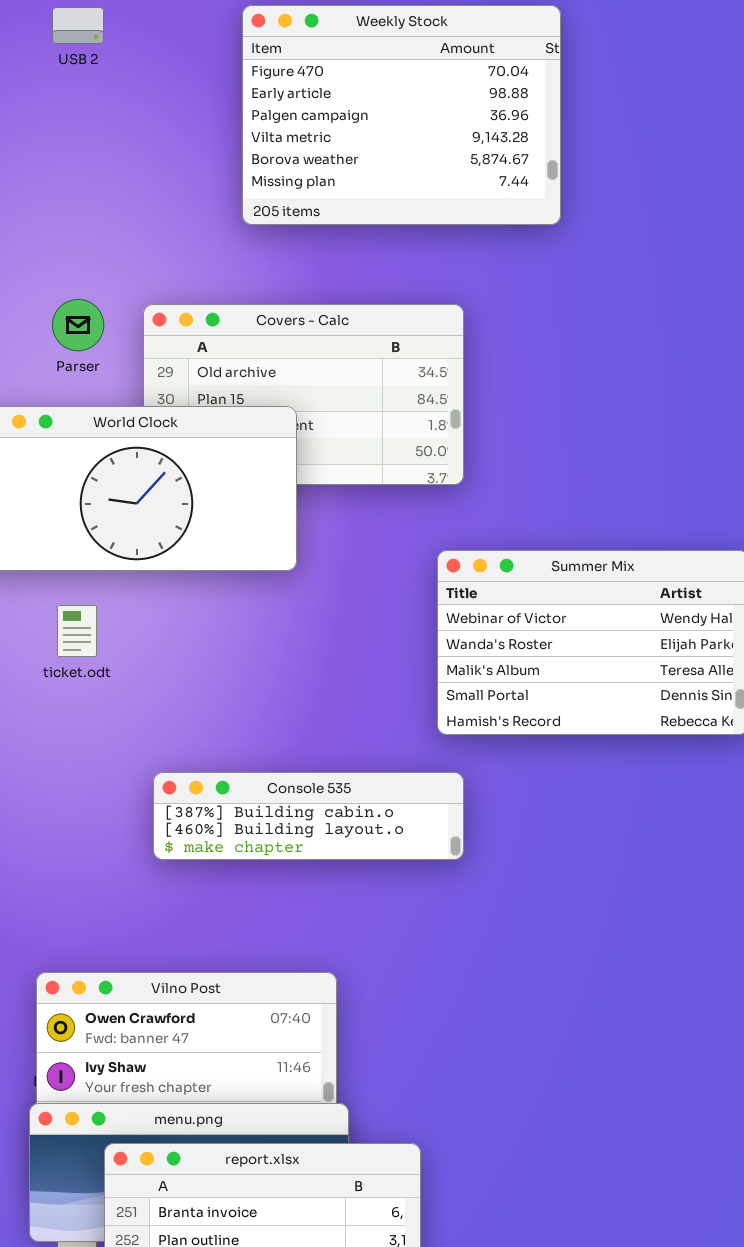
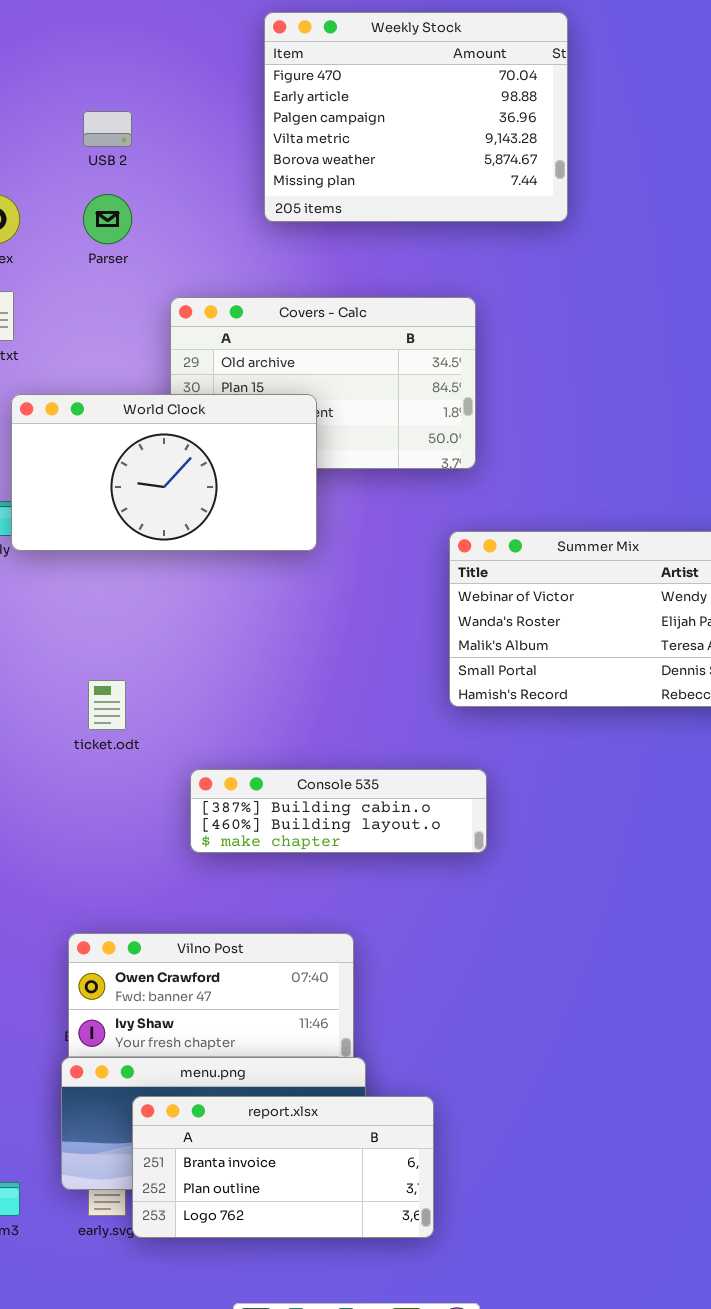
USB 2: [52,7,104,44] -> [83,111,132,147], moved
Parser: [52,299,104,351] -> [83,194,132,244], moved
ticket.odt: [57,605,97,657] -> [88,680,126,730], moved
Console 535: [153,772,464,860] -> [190,769,487,853], moved

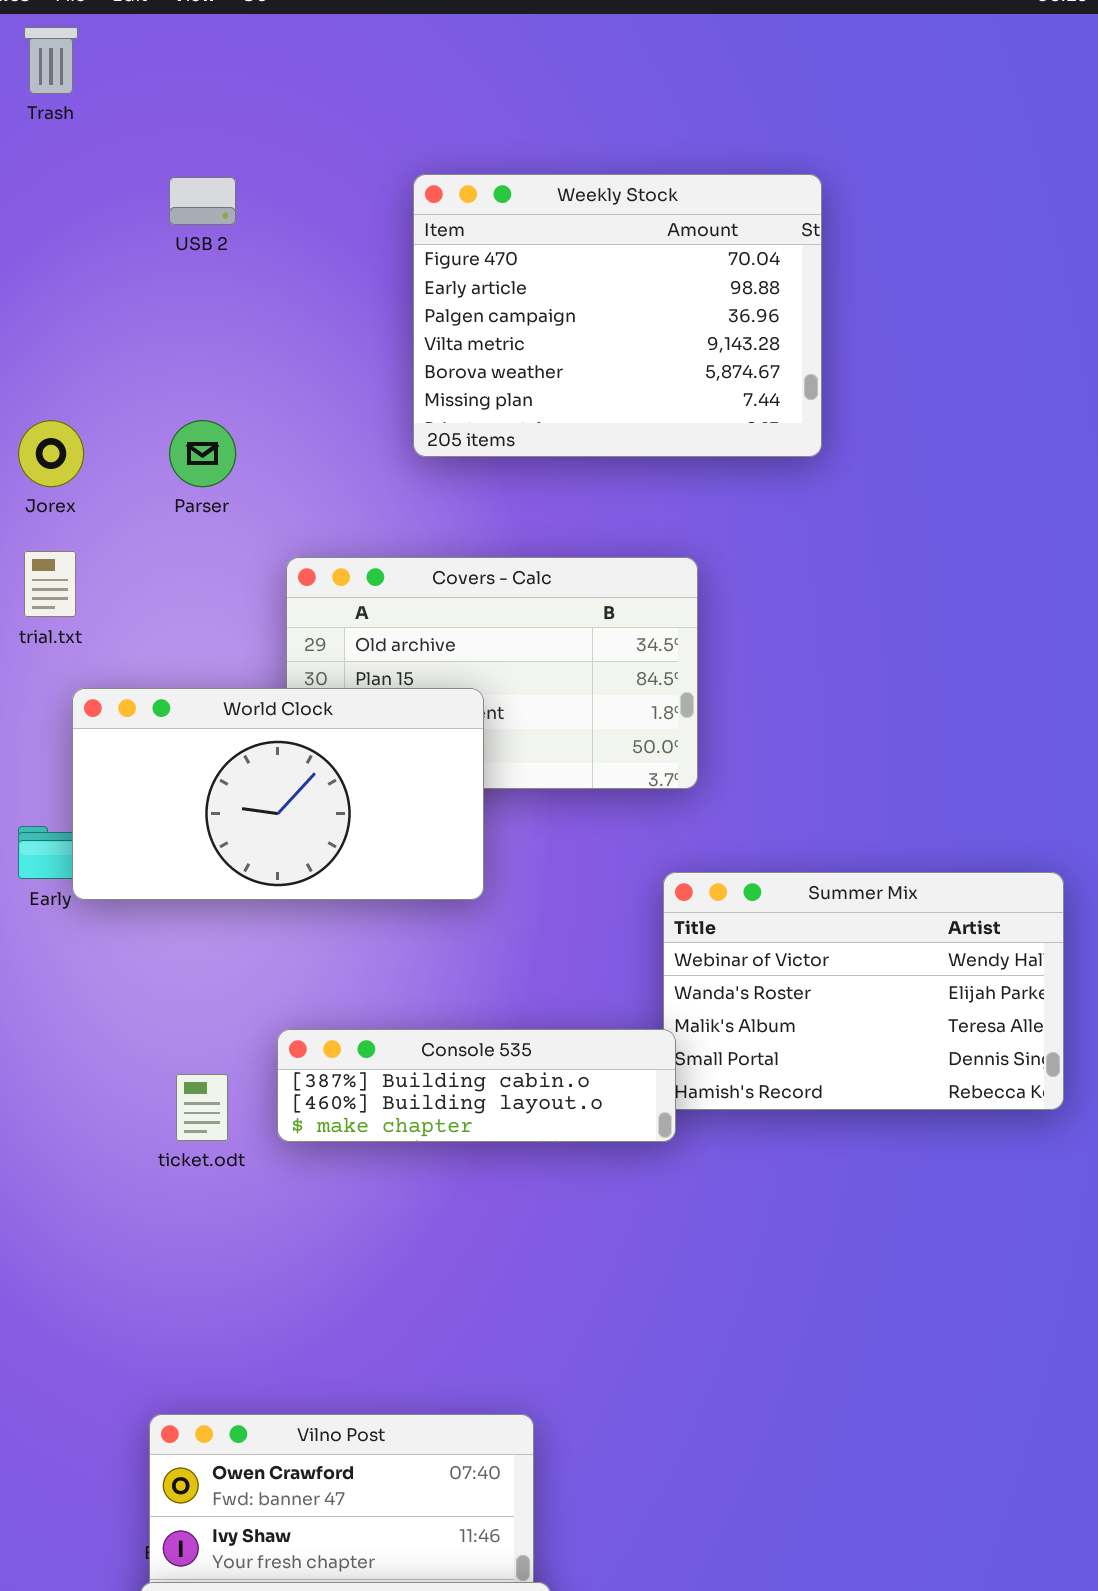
USB 2: [83,111,132,147] -> [169,177,236,225], moved
Console 535: [190,769,487,853] -> [277,1029,676,1142], moved

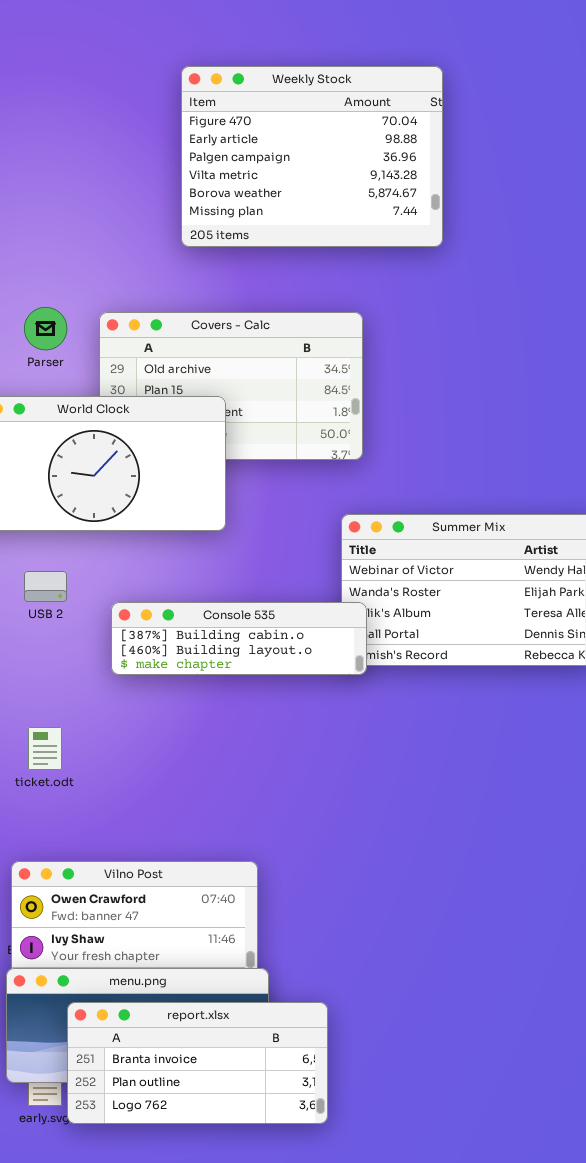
USB 2: [169,177,236,225] -> [24,571,67,602], moved
Parser: [169,420,236,487] -> [24,307,67,350], moved
Console 535: [277,1029,676,1142] -> [111,602,367,675], moved
ticket.odt: [176,1074,228,1141] -> [28,727,62,770], moved

